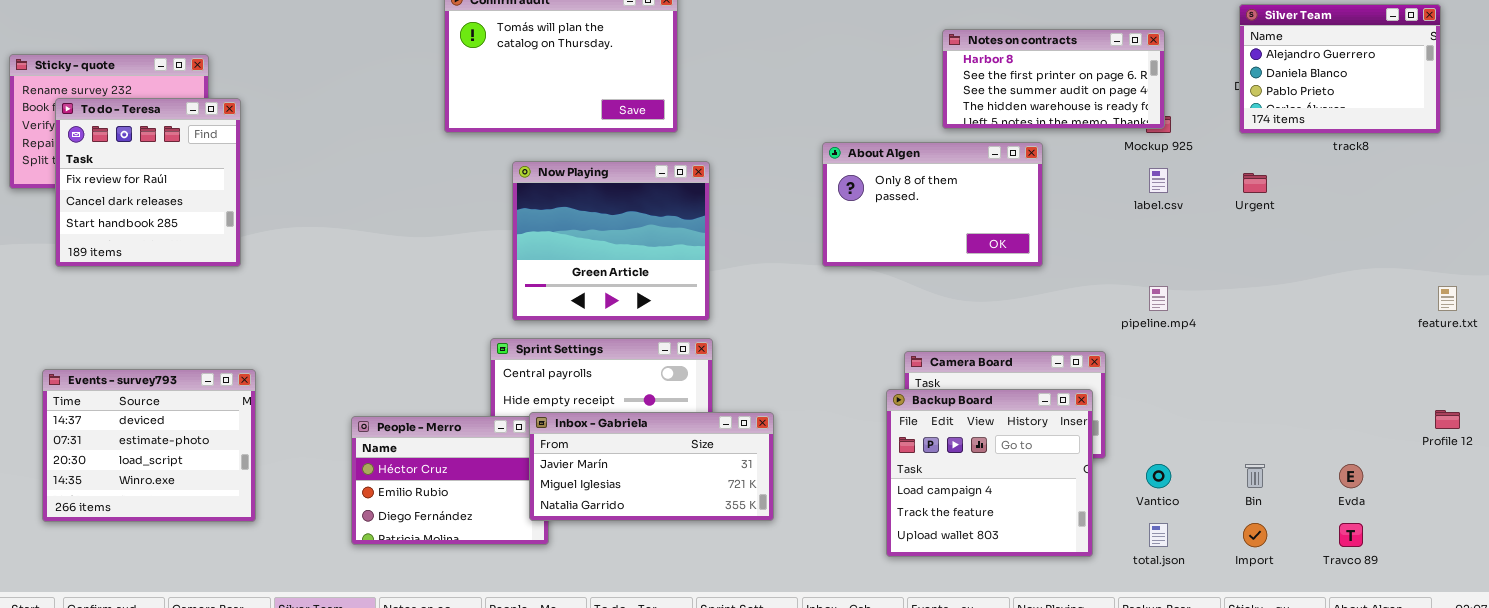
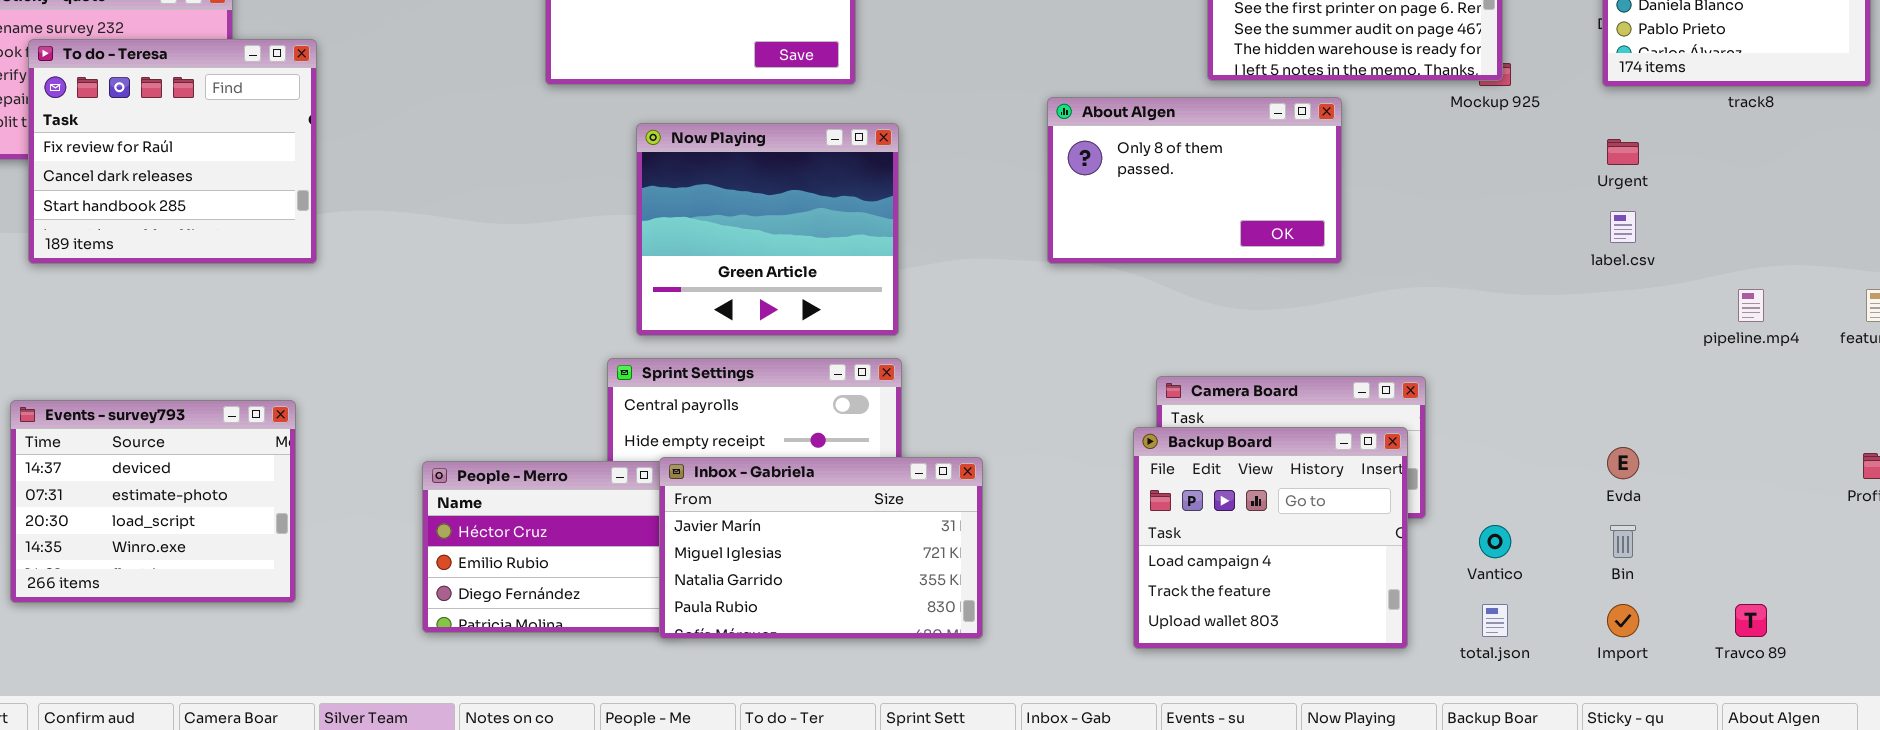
To do - Teresa: [55,98,241,267] -> [28,39,317,264], resized
label.csv: [1149,168,1168,193] -> [1610,211,1636,243], moved
pipeline.mp4: [1149,286,1168,311] -> [1738,289,1764,322], moved
Inbox - Gabriela: [529,412,774,521] -> [659,457,983,639], resized
Evda: [1339,464,1363,488] -> [1607,447,1639,479], moved

